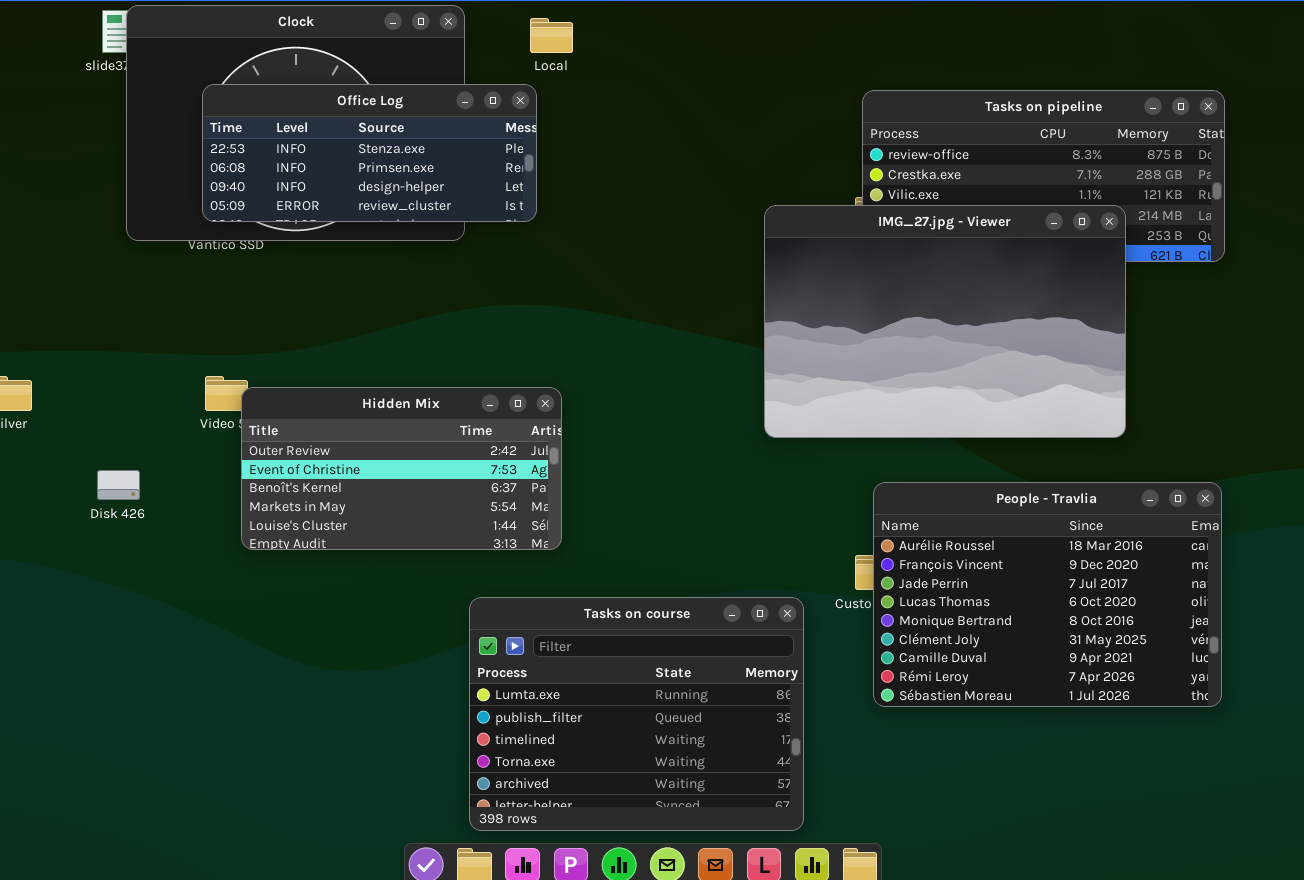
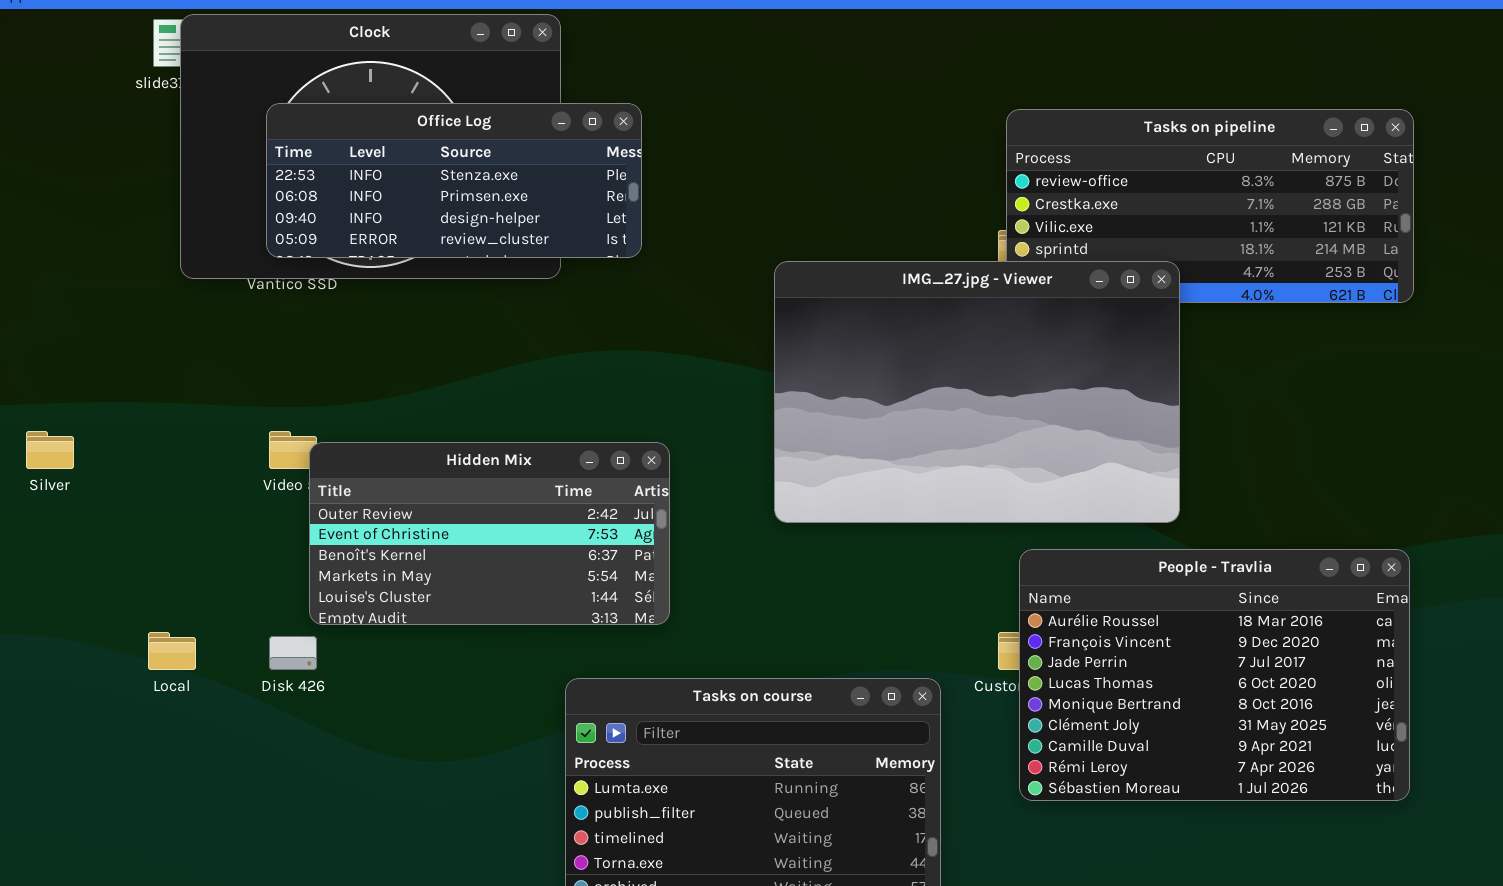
Local: [530,18,573,53] -> [148,632,196,670], moved
IMG_27.jpg - Viewer: [764,205,1126,438] -> [774,261,1180,523], moved
Disk 426: [97,470,140,500] -> [269,636,317,670], moved

